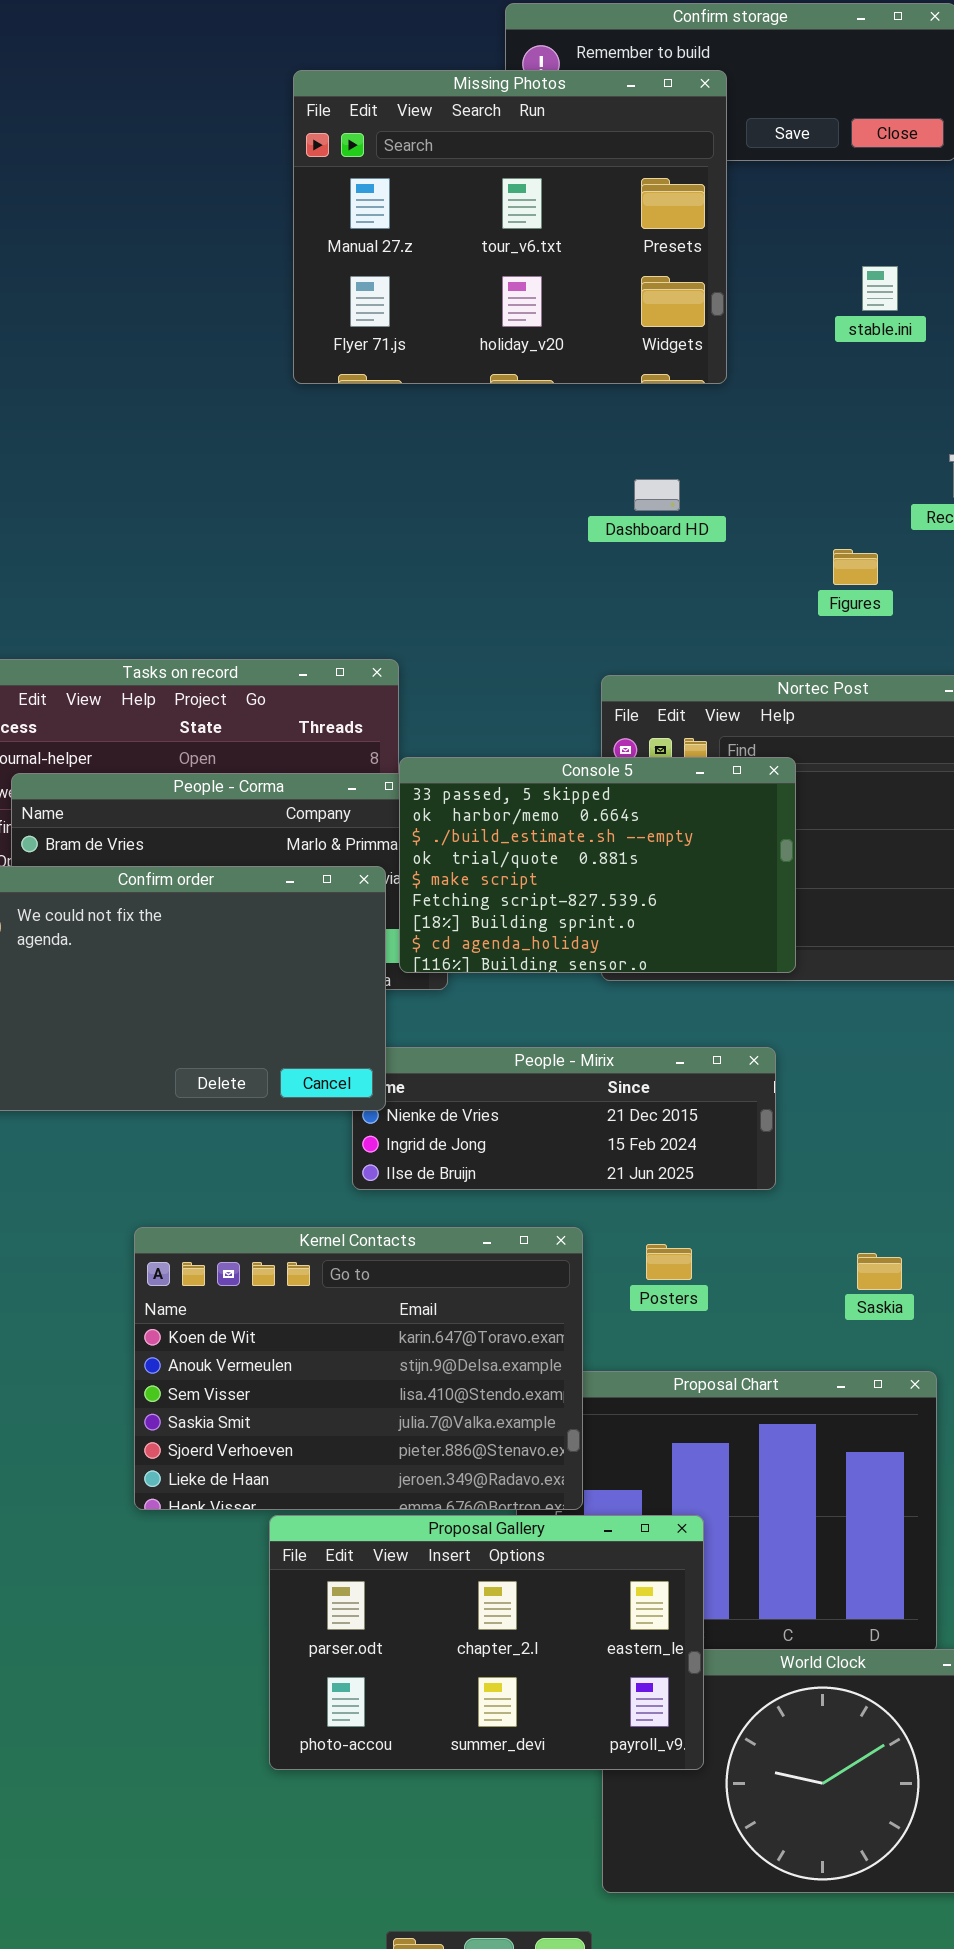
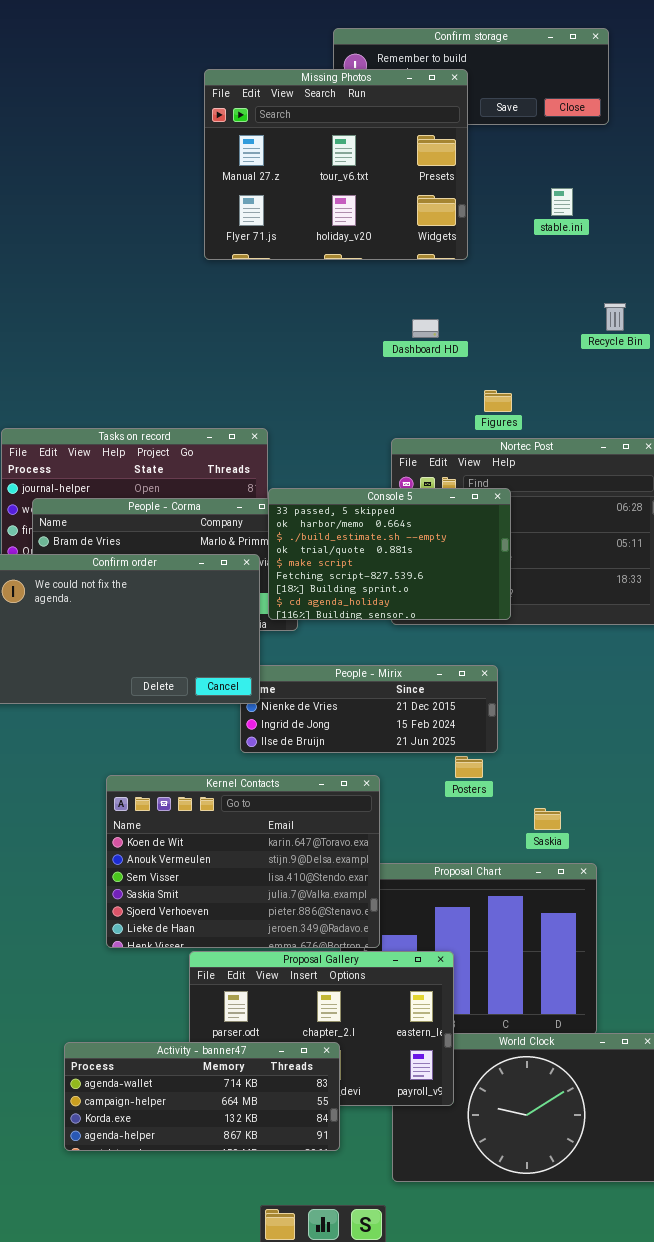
Figures: [833,549,878,585] -> [484,390,512,412], moved
Posters: [646,1244,692,1280] -> [455,756,483,778], moved
Saskia: [857,1253,902,1290] -> [534,808,561,830], moved
Activity - banner47: none -> [64,1042,340,1151], opened

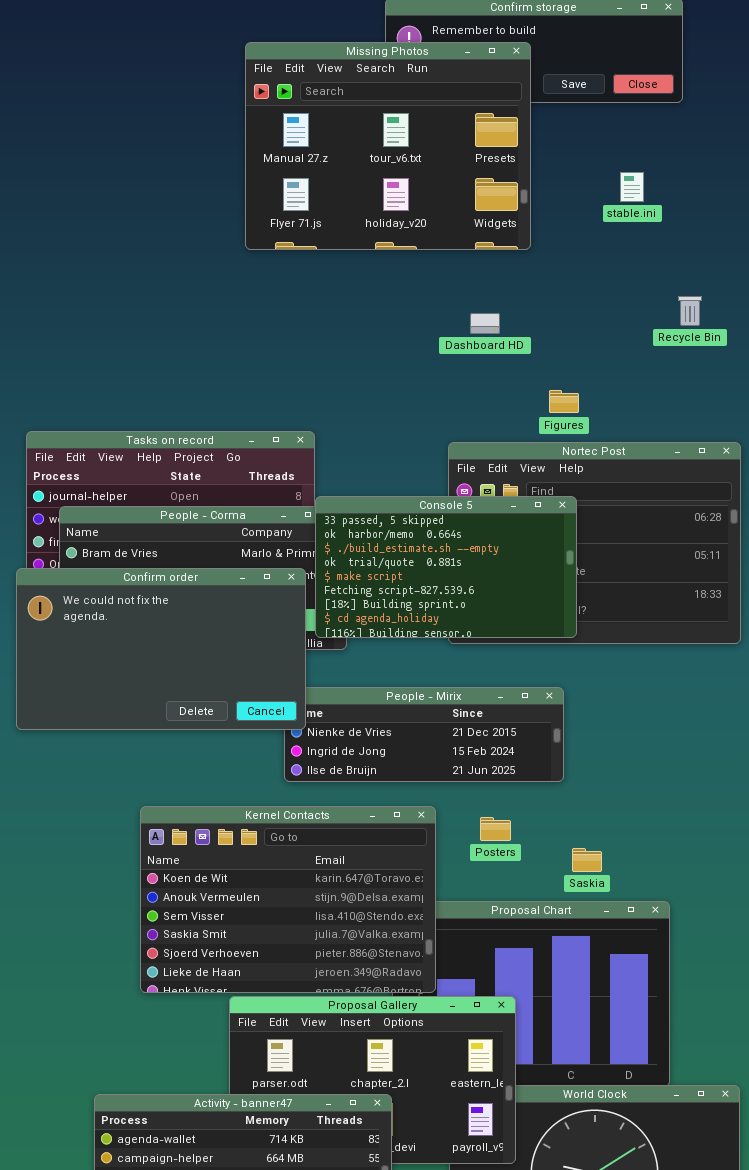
Posters: [455,756,483,778] -> [480,817,511,841], moved
Saskia: [534,808,561,830] -> [572,848,602,872], moved

